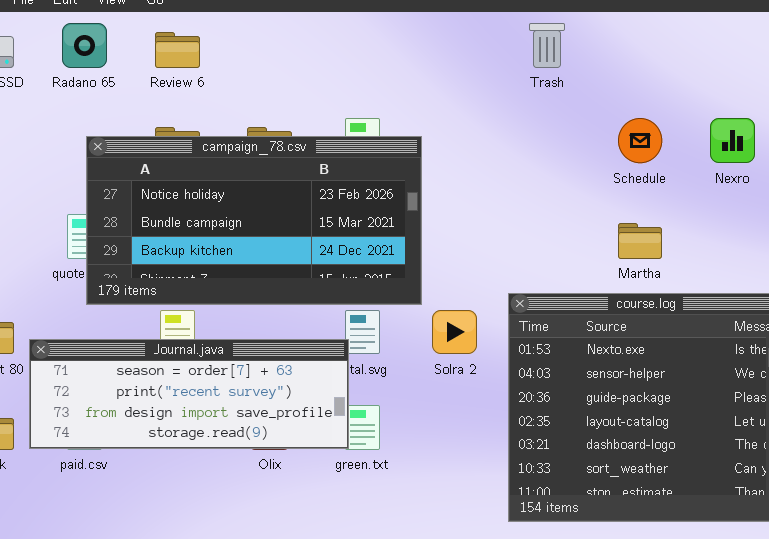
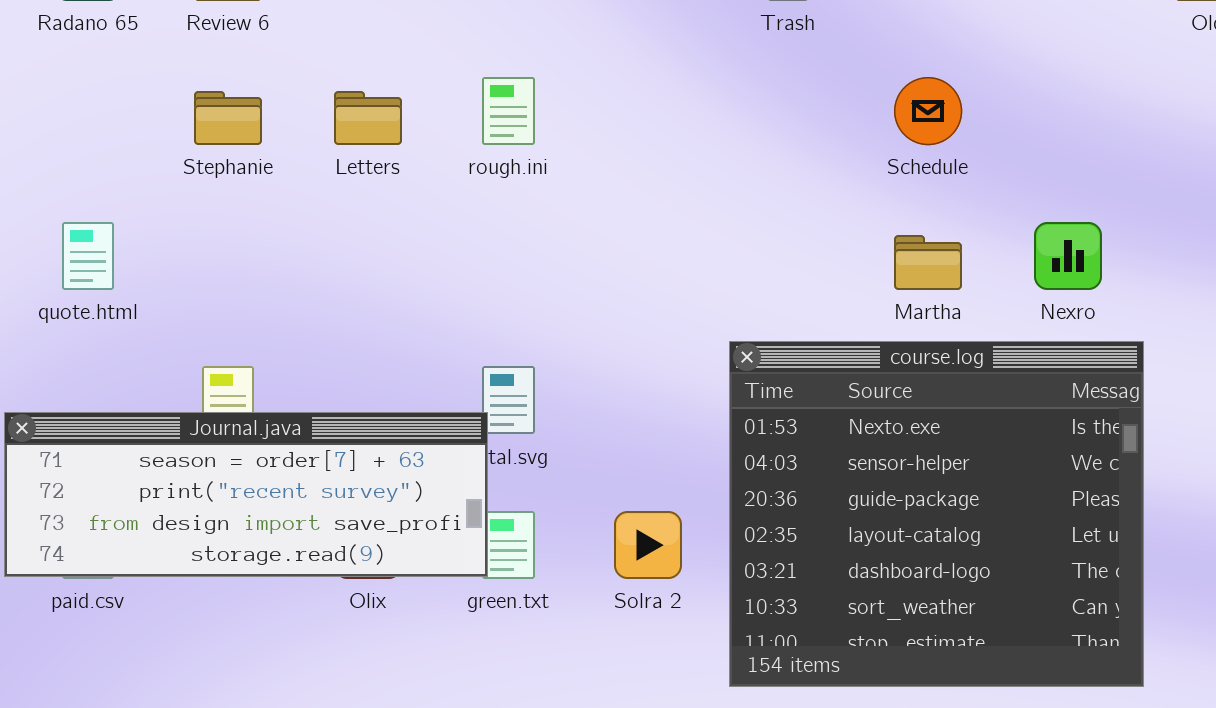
Nexro: [710,118,755,163] -> [1034,222,1102,290], moved
campaign_78.csv: [86,136,422,305] -> none, closed
Solra 2: [432,310,477,354] -> [614,511,682,579], moved

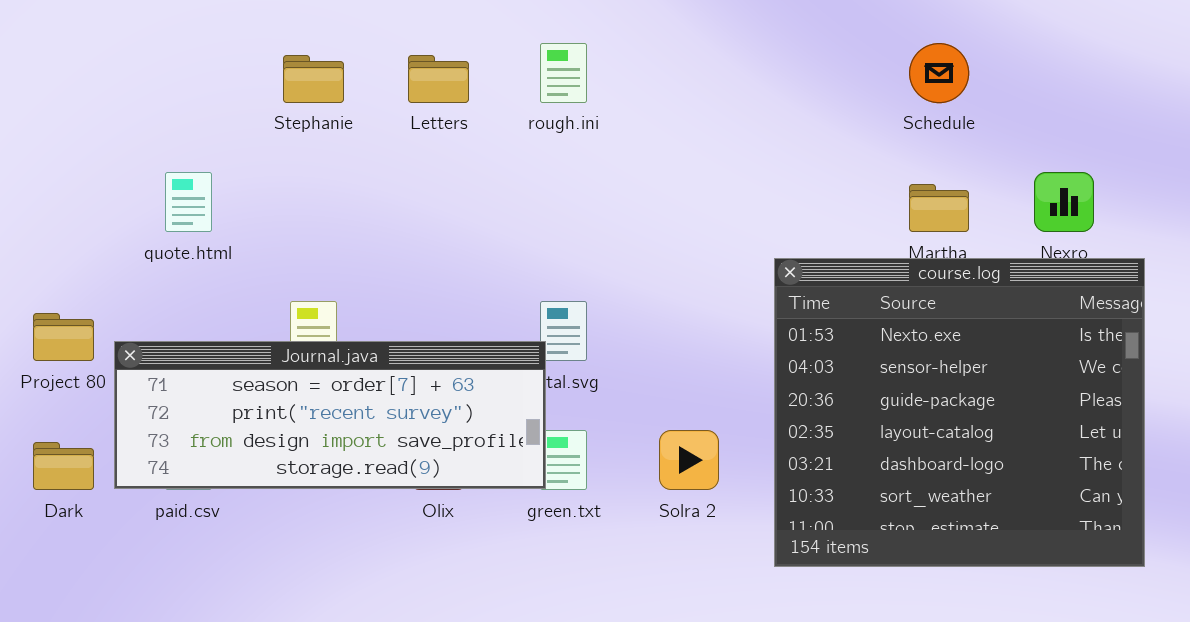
course.log: [729,341,1144,687] -> [774,258,1145,567], moved

